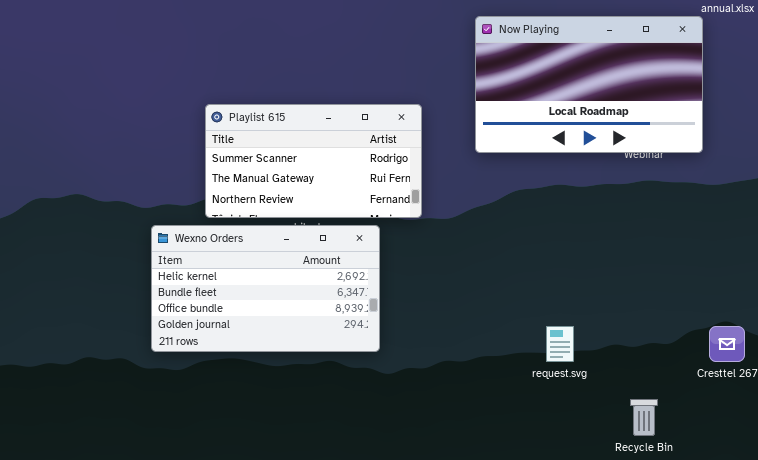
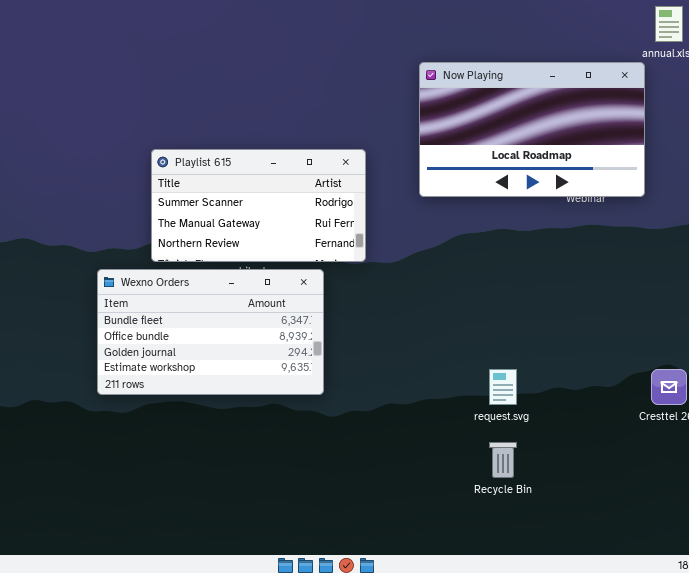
Wexno Orders: [151,225,380,352] -> [97,269,324,395], scrolled down 1 row
Recycle Bin: [630,399,658,436] -> [489,442,517,478], moved

